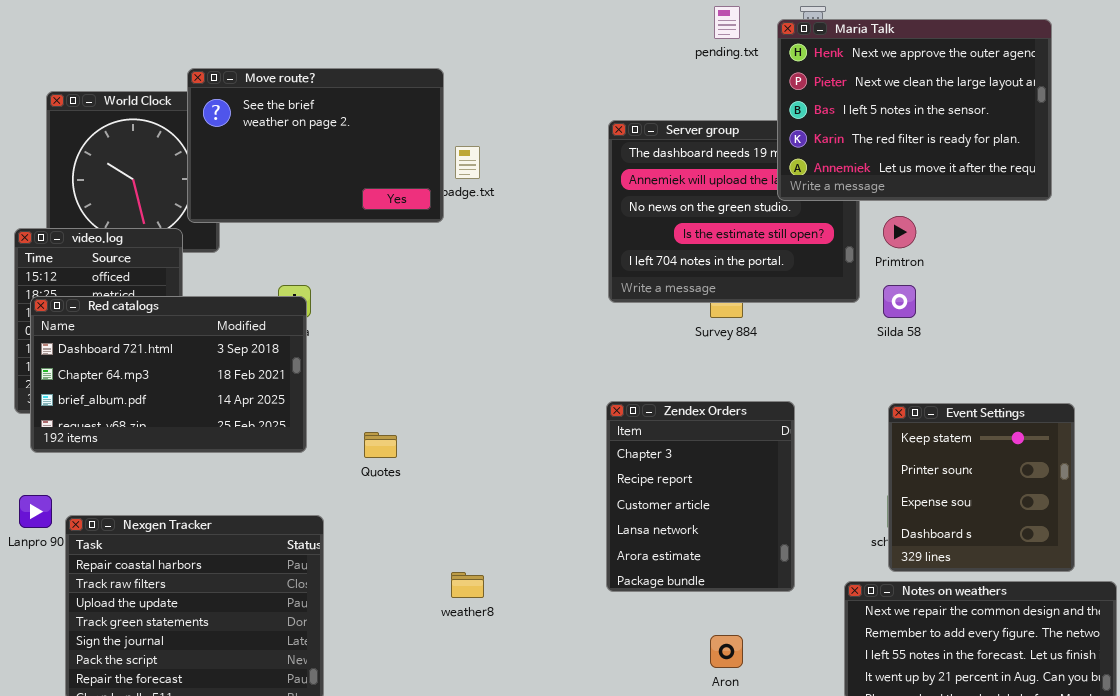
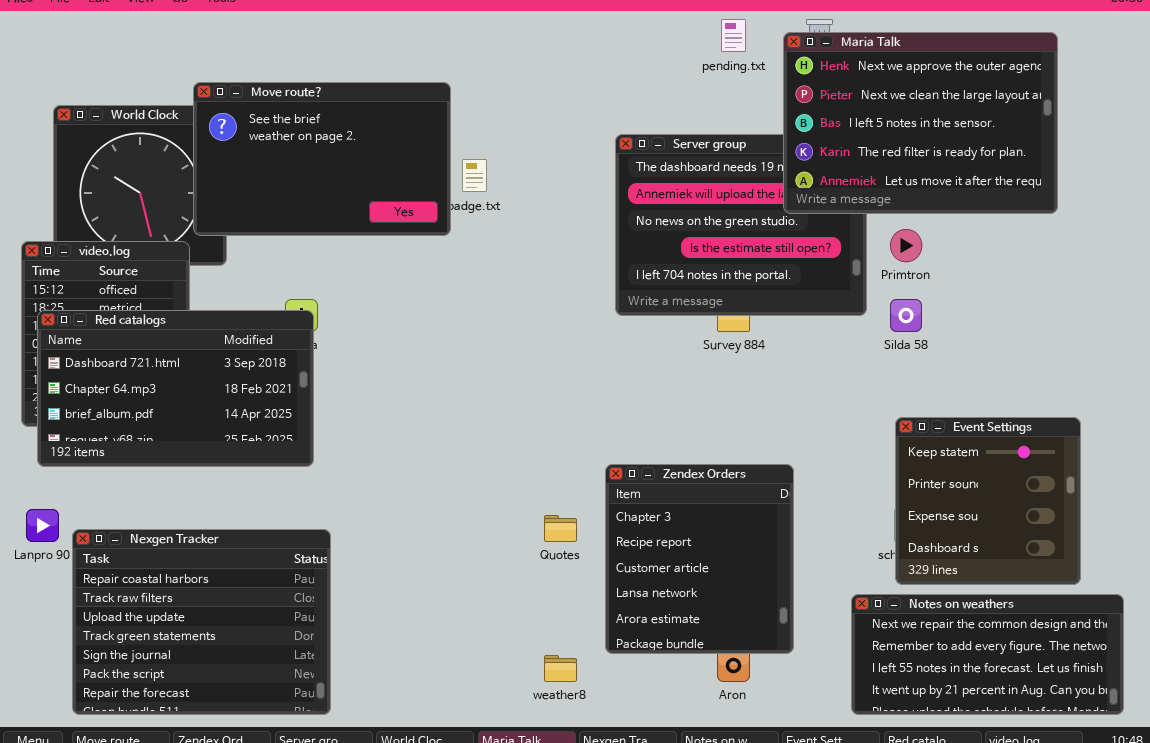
Zendex Orders: [606,401,795,592] -> [605,464,794,654], moved
Quotes: [364,432,397,458] -> [544,515,577,542], moved
weather8: [451,572,484,598] -> [544,655,577,682], moved

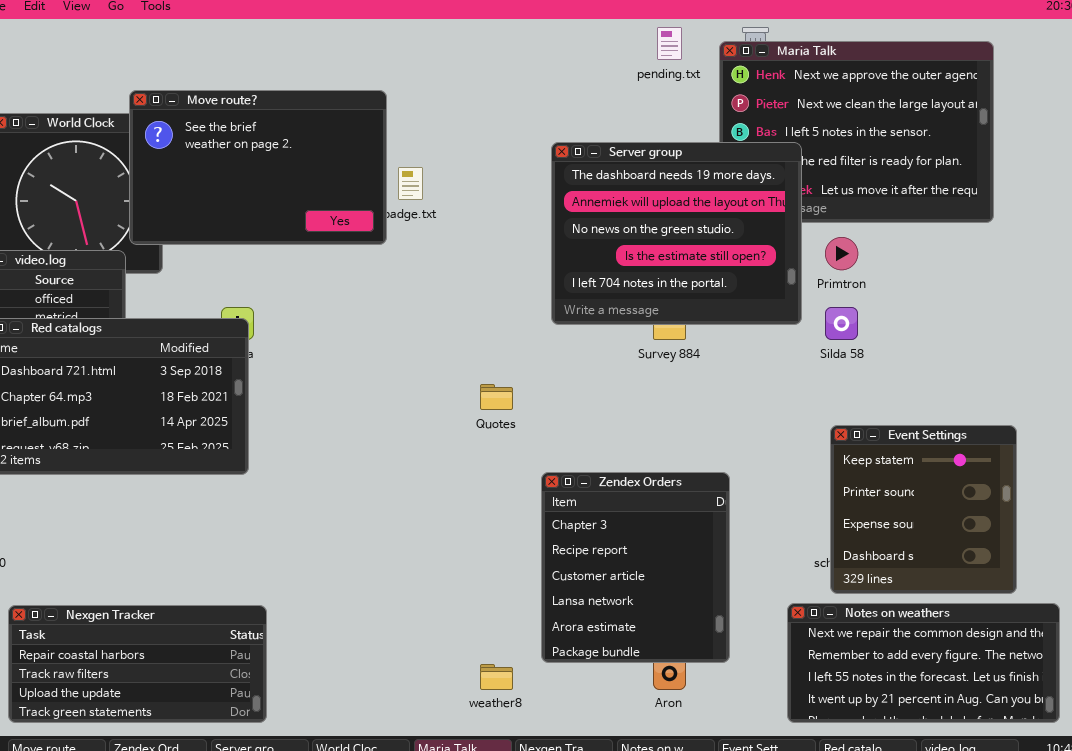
Server group: [615,134,867,316] -> [551,142,802,325], raised
Quotes: [544,515,577,542] -> [480,384,513,410], moved
Nexgen Tracker: [72,529,331,715] -> [8,605,267,723], resized

